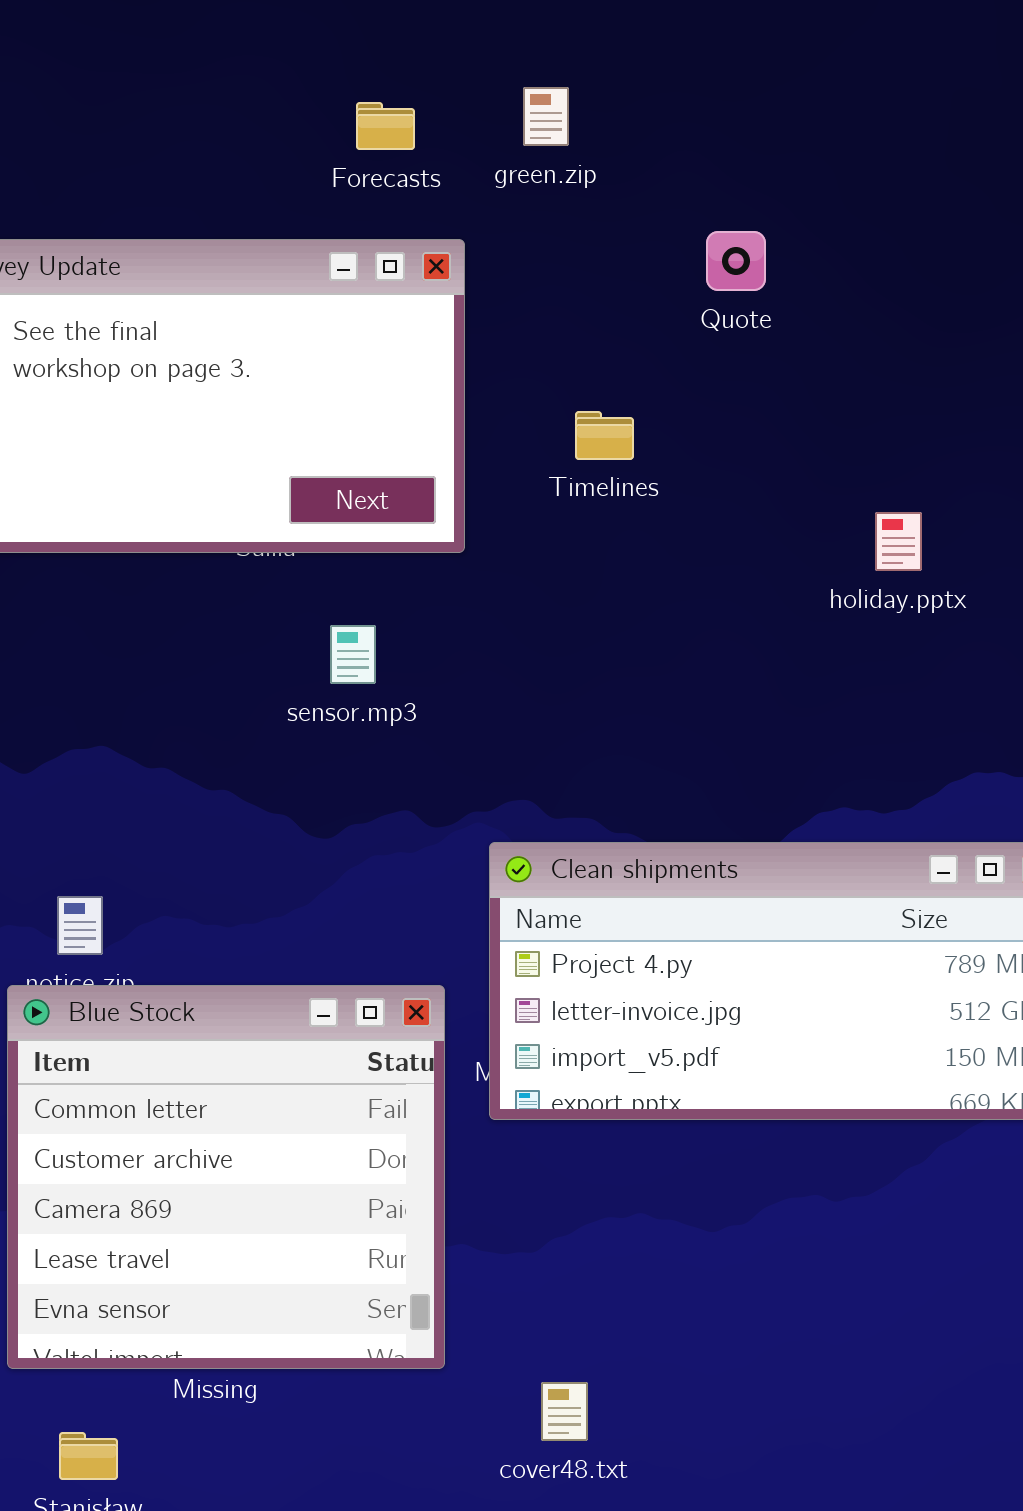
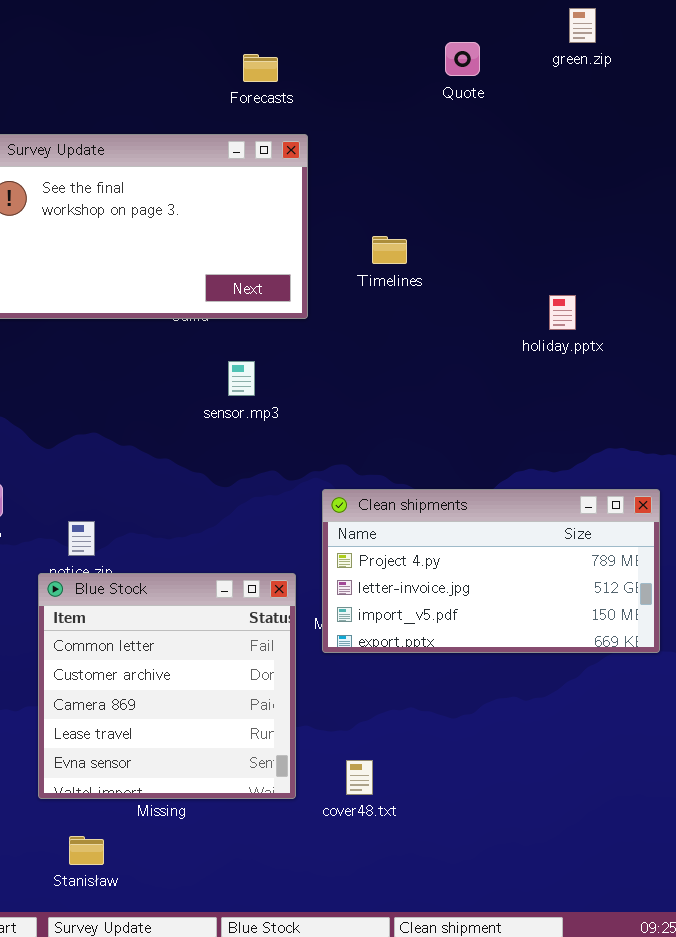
green.zip: [523,87,569,146] -> [569,8,596,43], moved
Quote: [706,231,766,291] -> [445,42,480,76], moved
cover48.txt: [541,1382,588,1441] -> [346,760,373,795], moved

